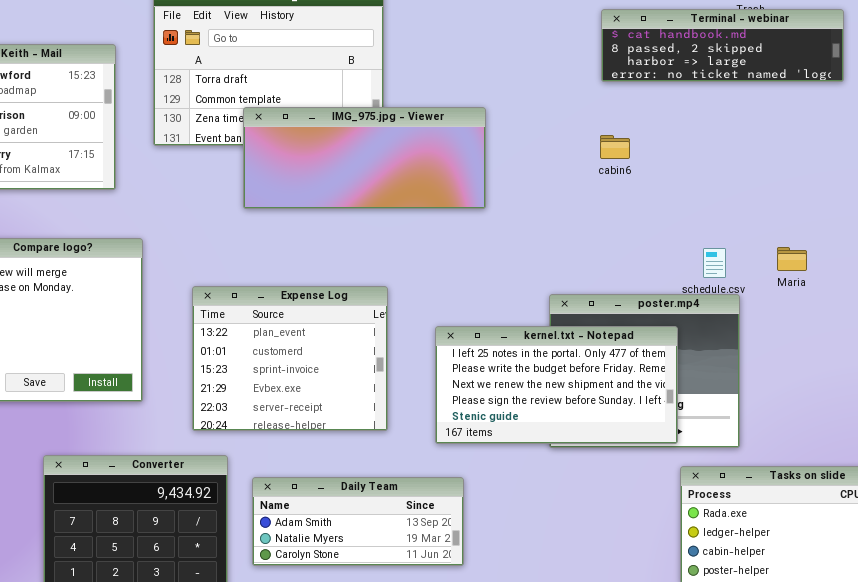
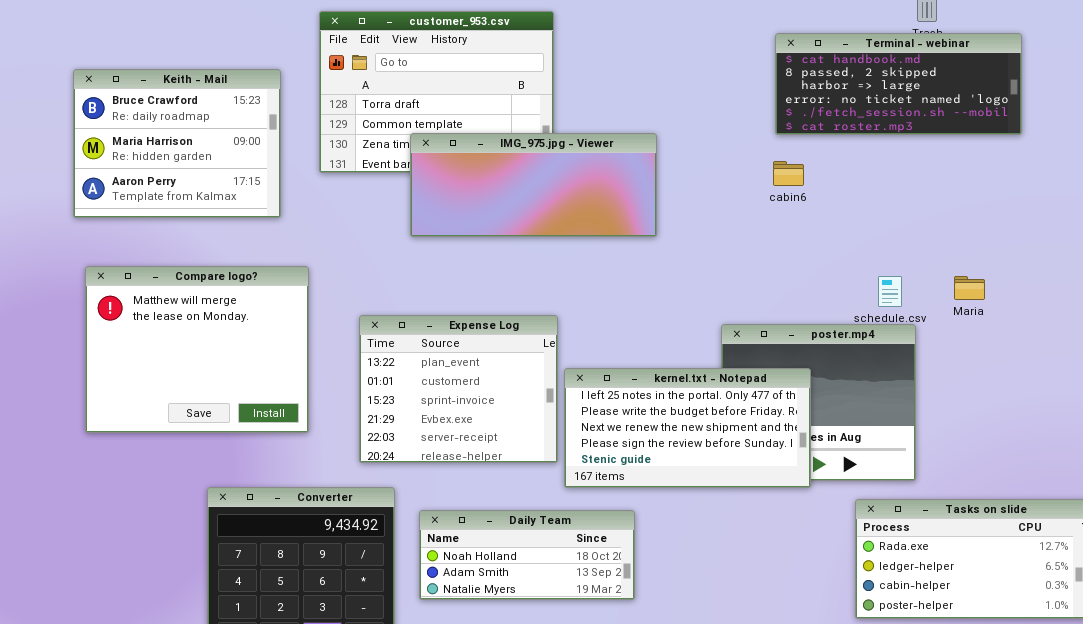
Terminal - webinar: [601,9,844,82] -> [775,33,1022,135], resized
kernel.txt - Notepad: [435,326,678,444] -> [564,368,811,488], moved
Daily Team: [252,477,464,566] -> [419,510,635,600], scrolled up 1 row

